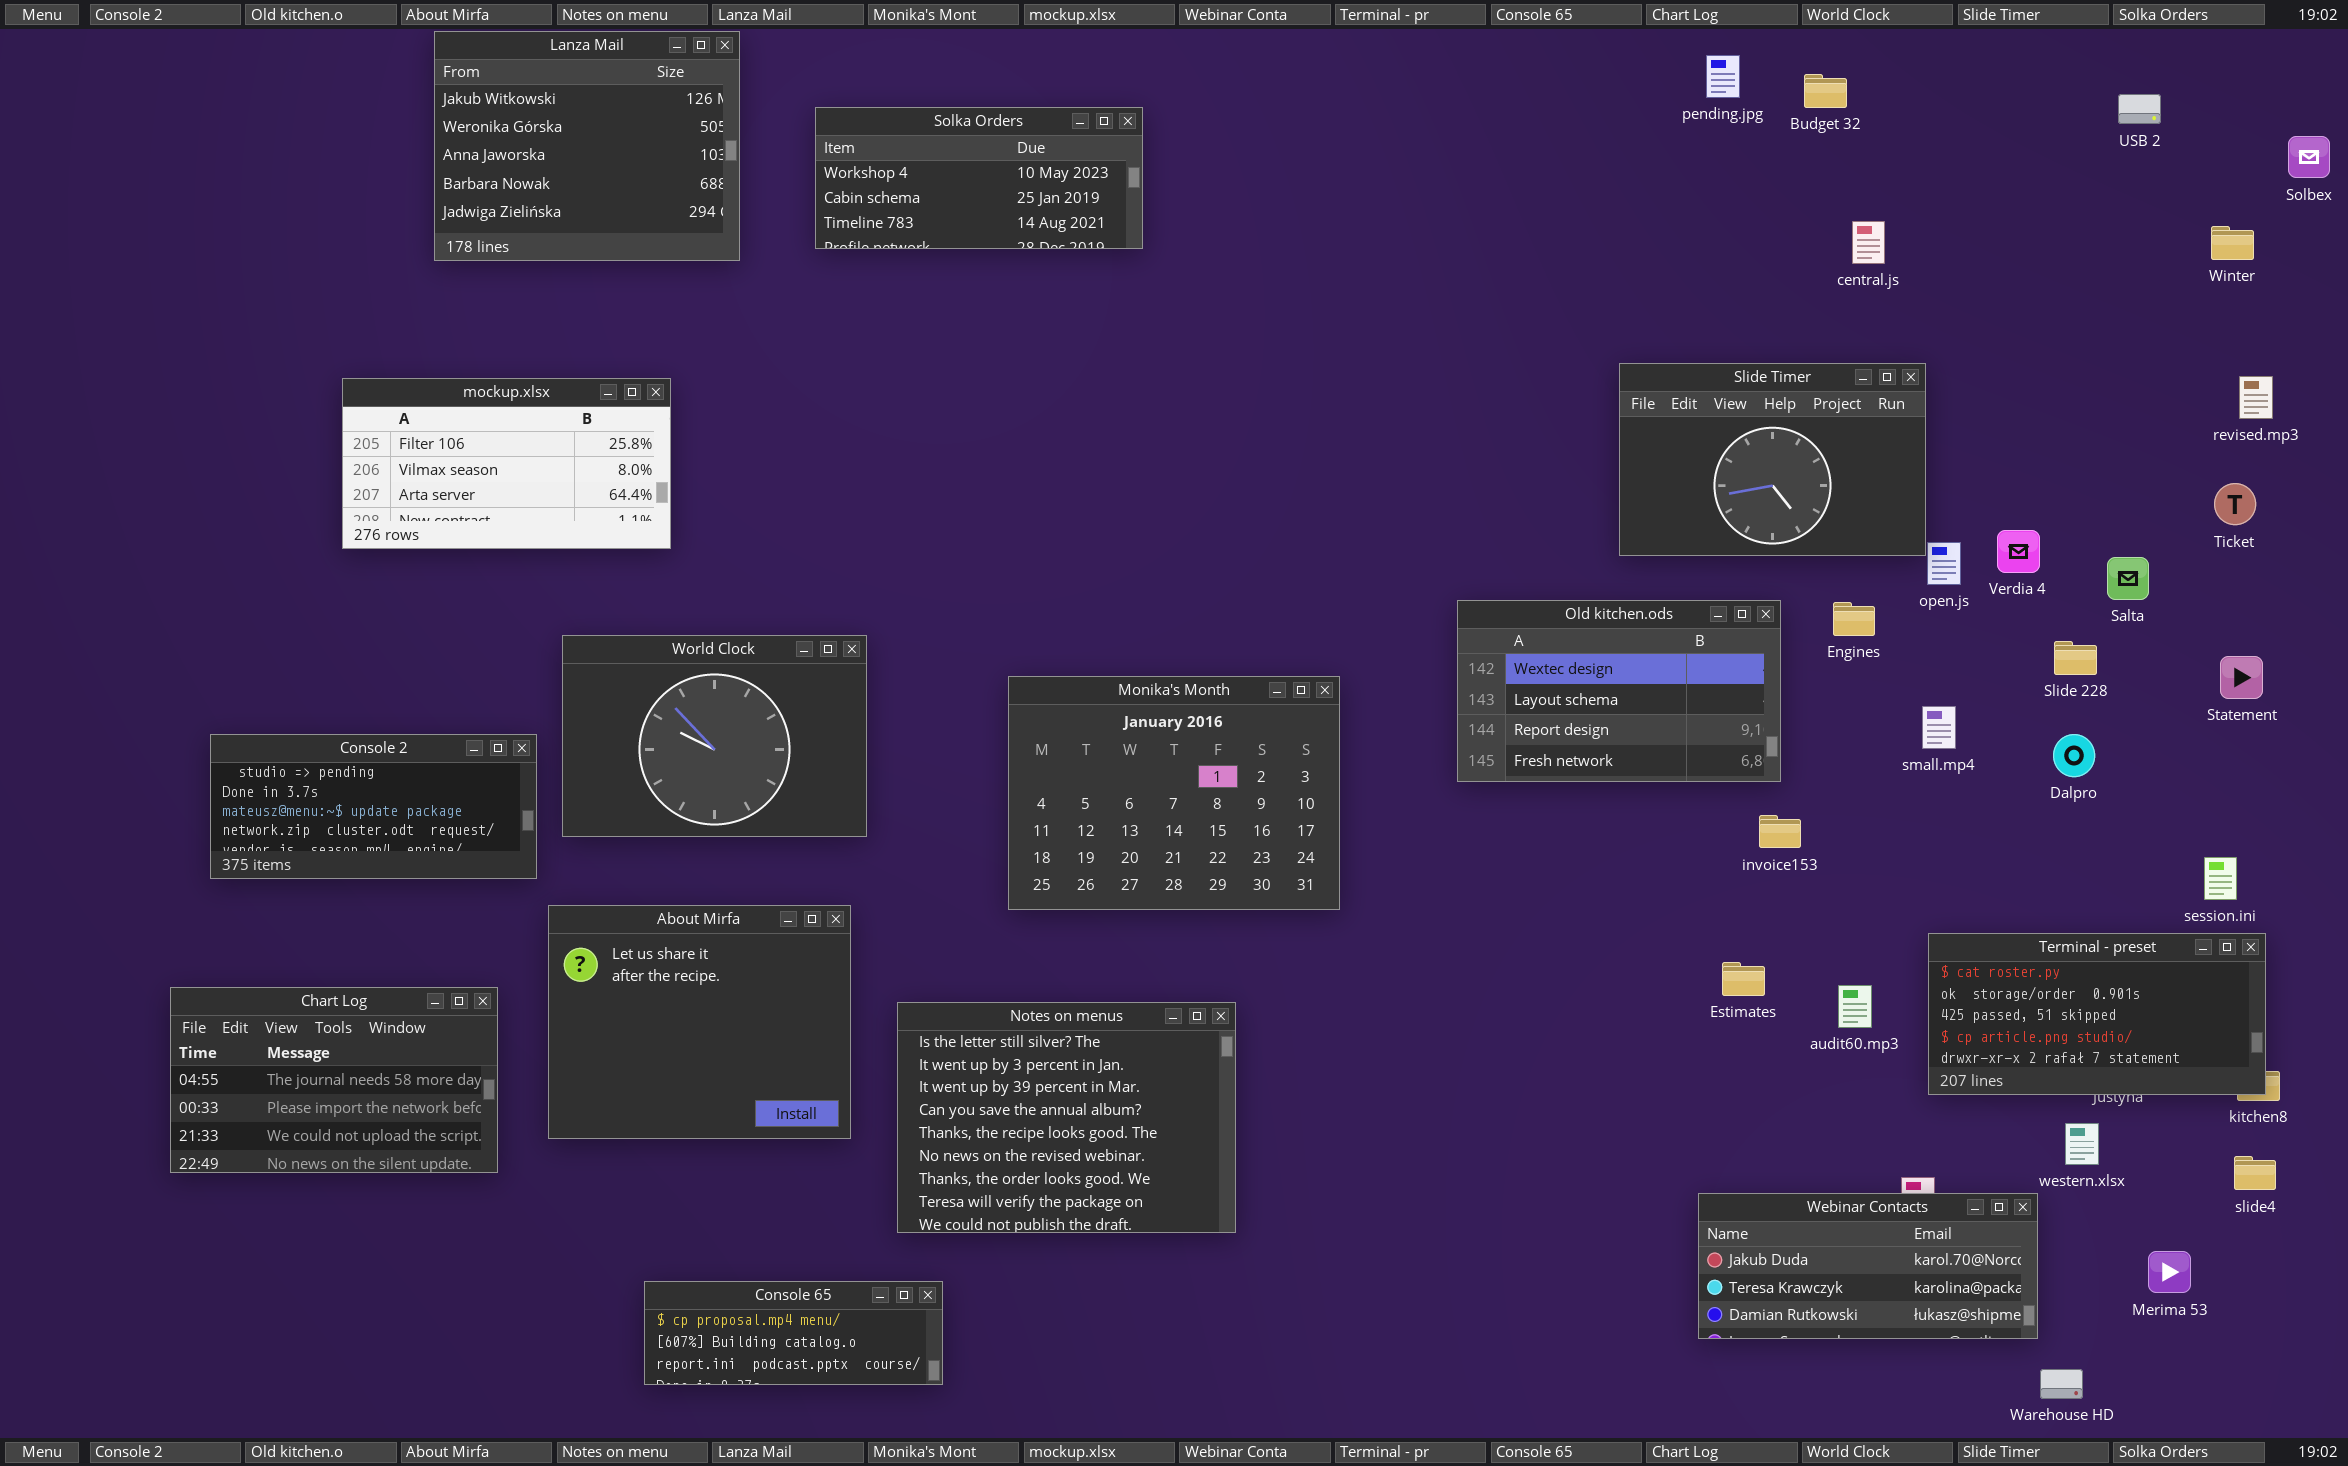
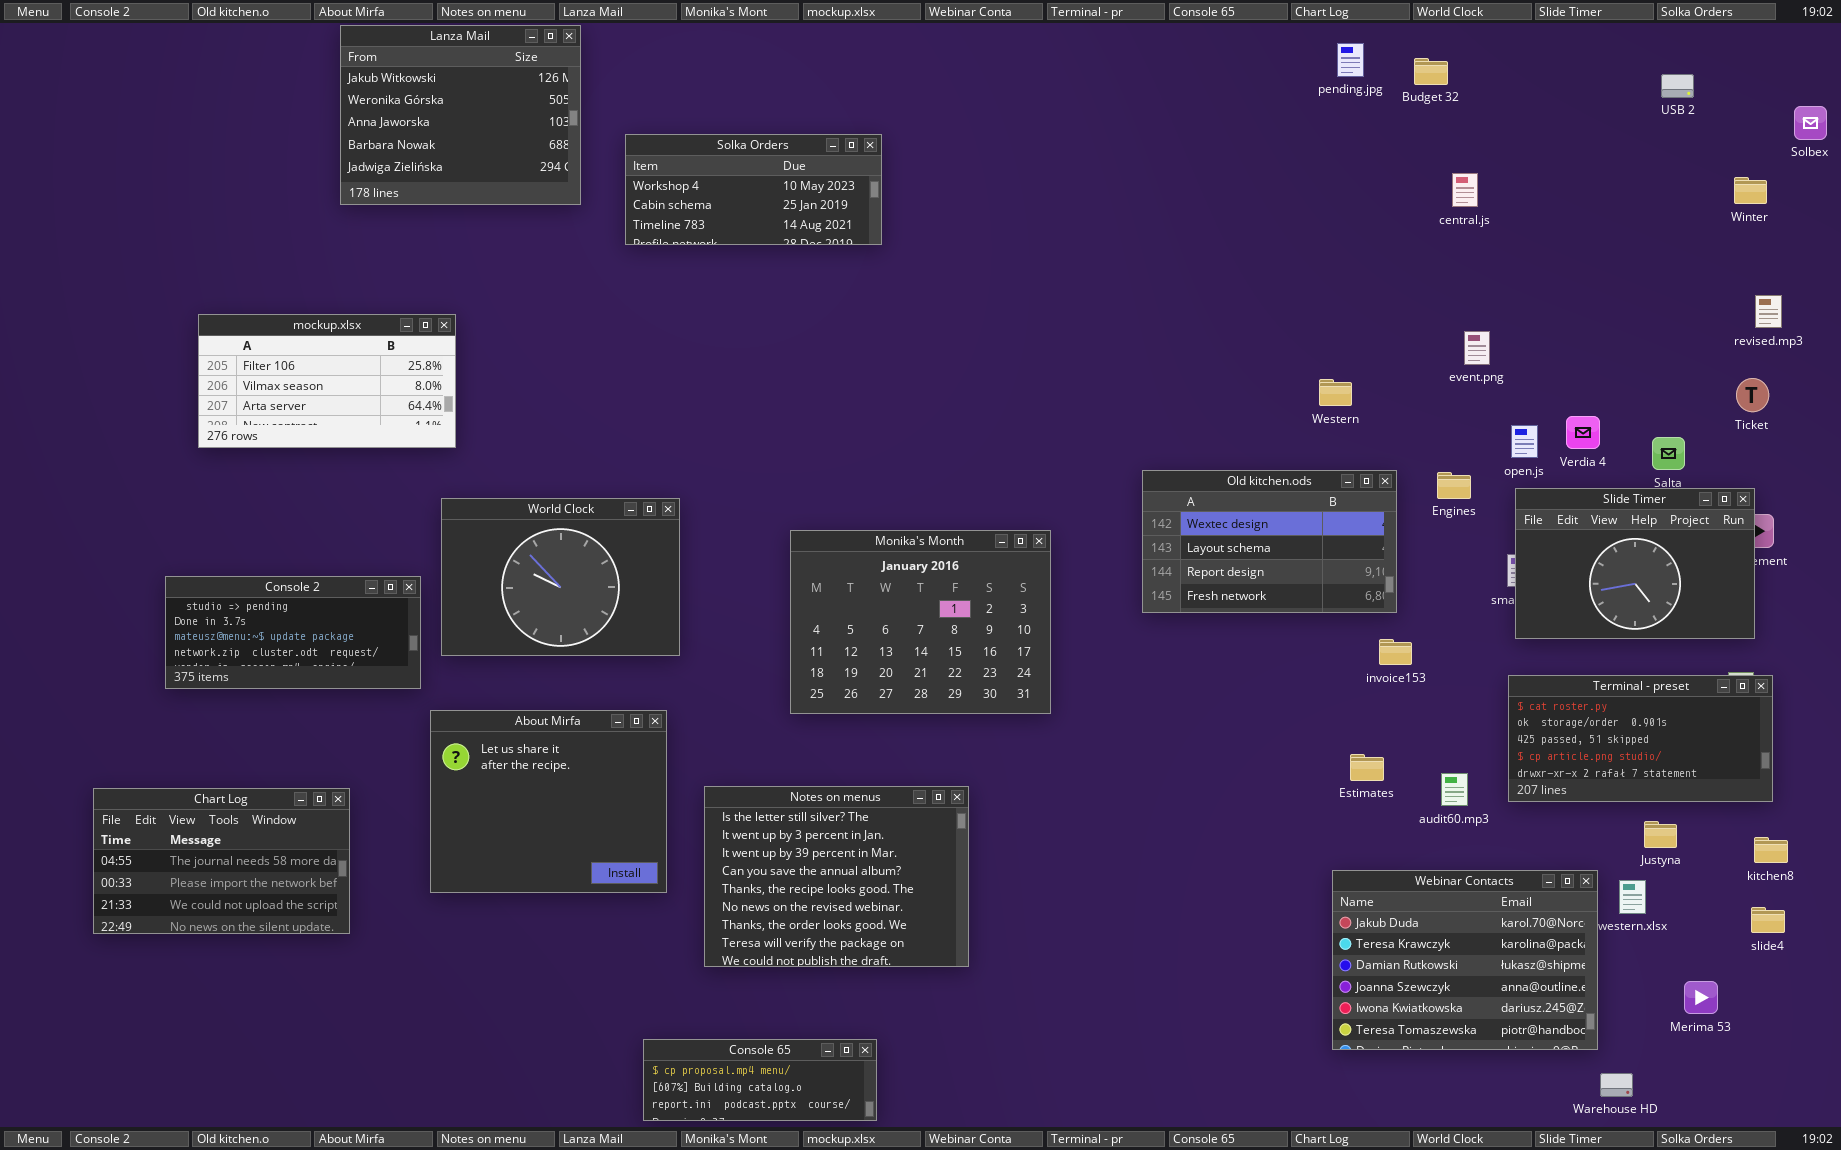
Solka Orders: [815,107,1143,249] -> [625,134,882,245], moved
Slide Timer: [1619,363,1926,556] -> [1515,488,1755,639], moved
mockup.xlsx: [342,378,671,549] -> [198,314,456,448], moved
Terminal - preset: [1928,933,2266,1095] -> [1508,675,1773,802], moved
Chart Log: [170,987,498,1173] -> [93,788,350,934], moved
Webinar Contacts: [1698,1193,2038,1339] -> [1332,870,1598,1050], resized
Console 65: [644,1281,943,1385] -> [643,1039,877,1121], moved

